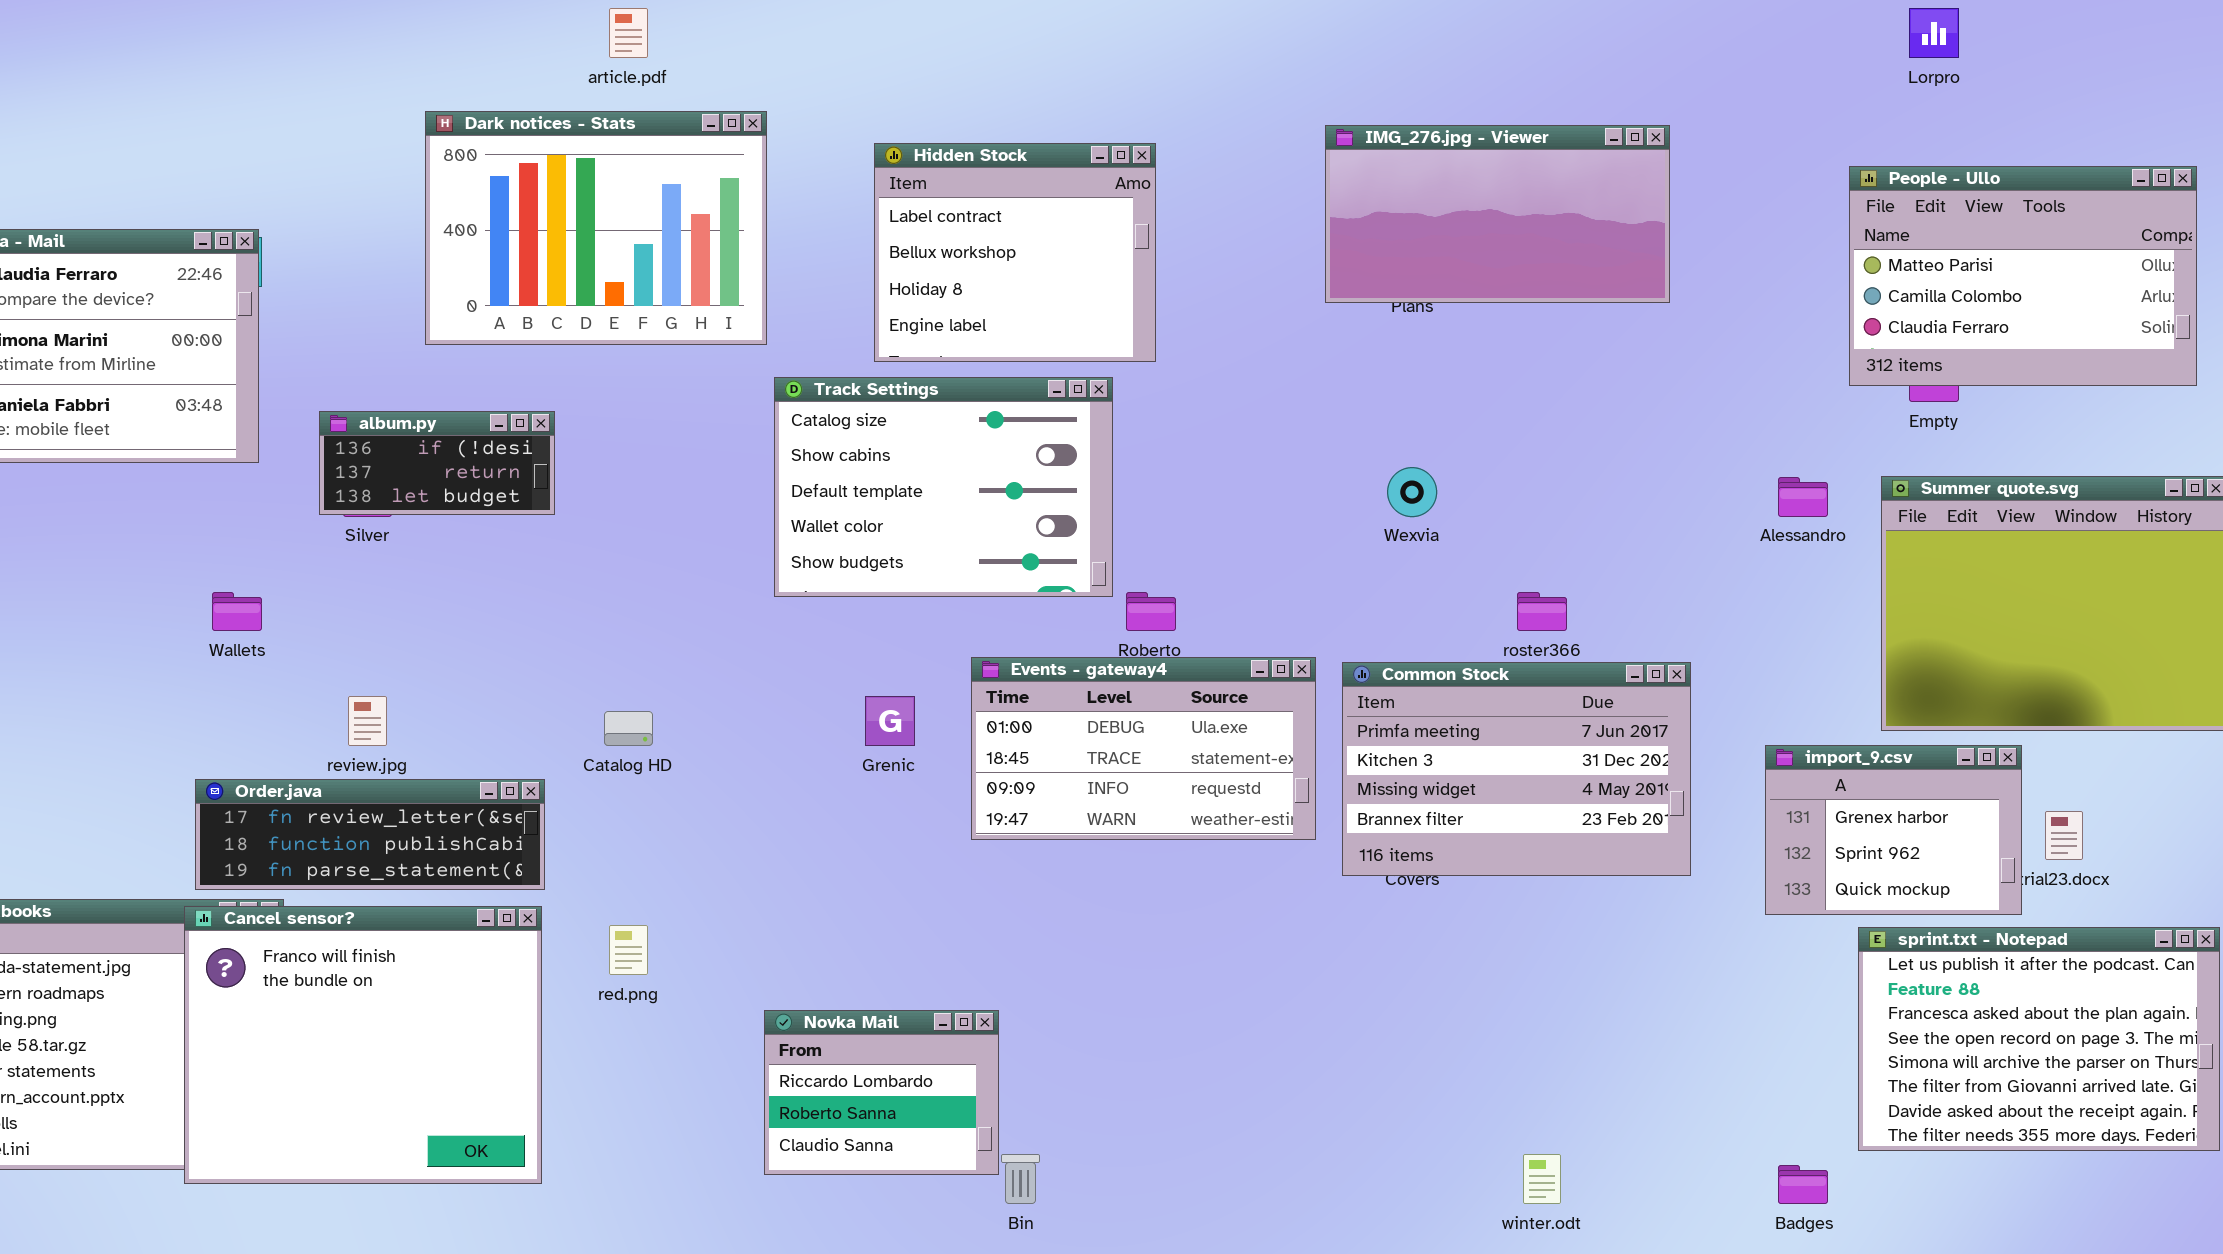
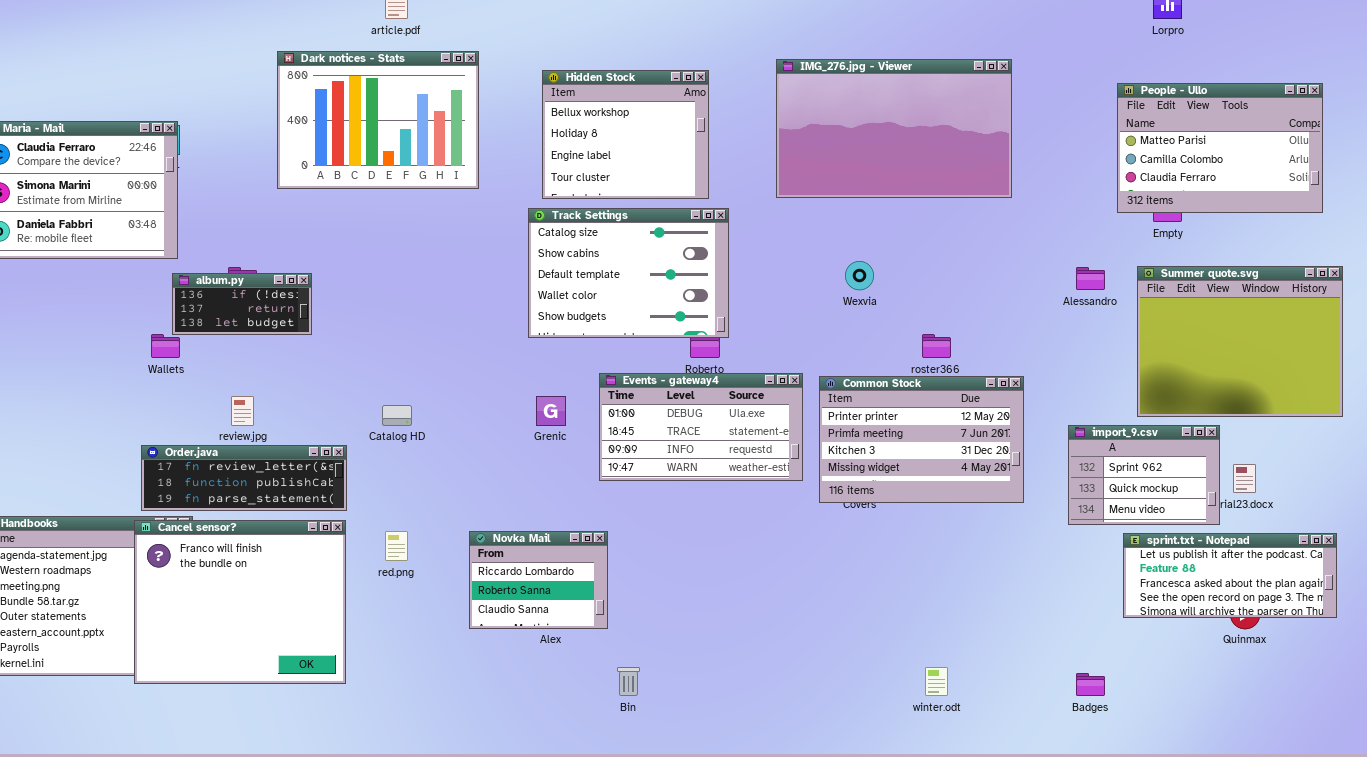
IMG_276.jpg - Viewer: [1325,125,1670,303] -> [776,59,1012,198], resized
Hidden Stock: [874,143,1156,362] -> [542,70,709,199], scrolled down 1 row
Track Settings: [774,377,1113,597] -> [528,208,729,338], moved
album.py: [319,411,555,515] -> [172,273,312,335], moved
Common Stock: [1342,662,1691,876] -> [819,376,1024,503], scrolled up 1 row
import_9.csv: [1765,745,2022,915] -> [1068,425,1220,525], scrolled down 1 row
sprint.txt - Notepad: [1858,927,2220,1151] -> [1123,533,1337,618], resized
Novka Mail: [764,1010,999,1175] -> [469,531,608,629], moved

